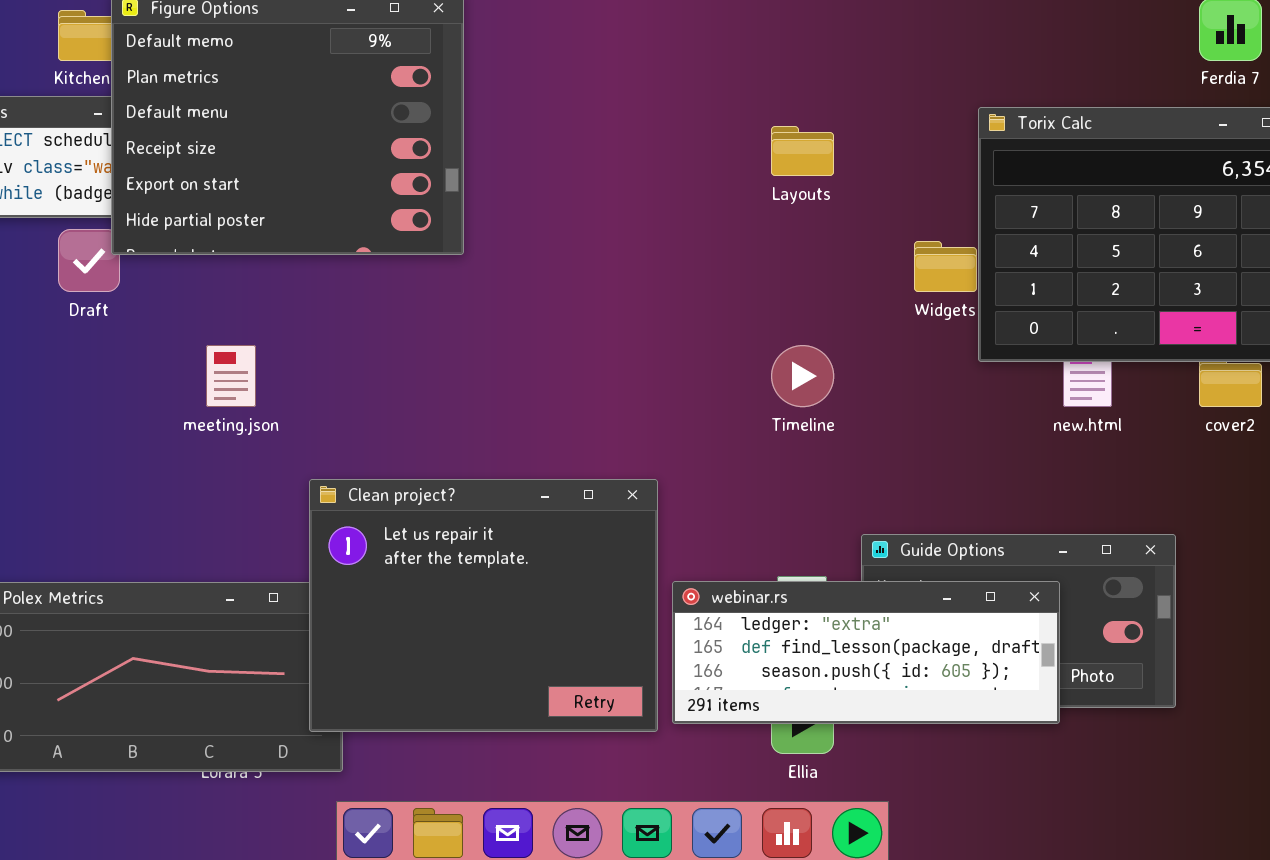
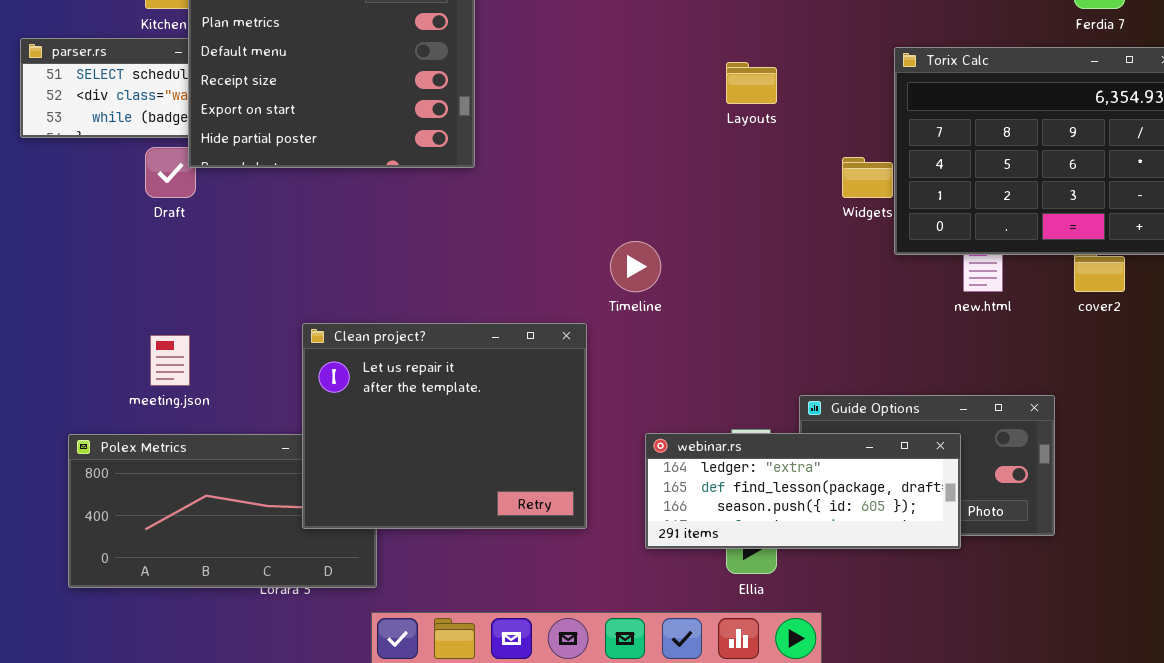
meeting.json: [206,345,256,407] -> [150,335,190,386], moved
Timeline: [771,345,834,407] -> [610,241,661,292], moved
Clean project?: [309,479,658,732] -> [302,323,587,529], moved

